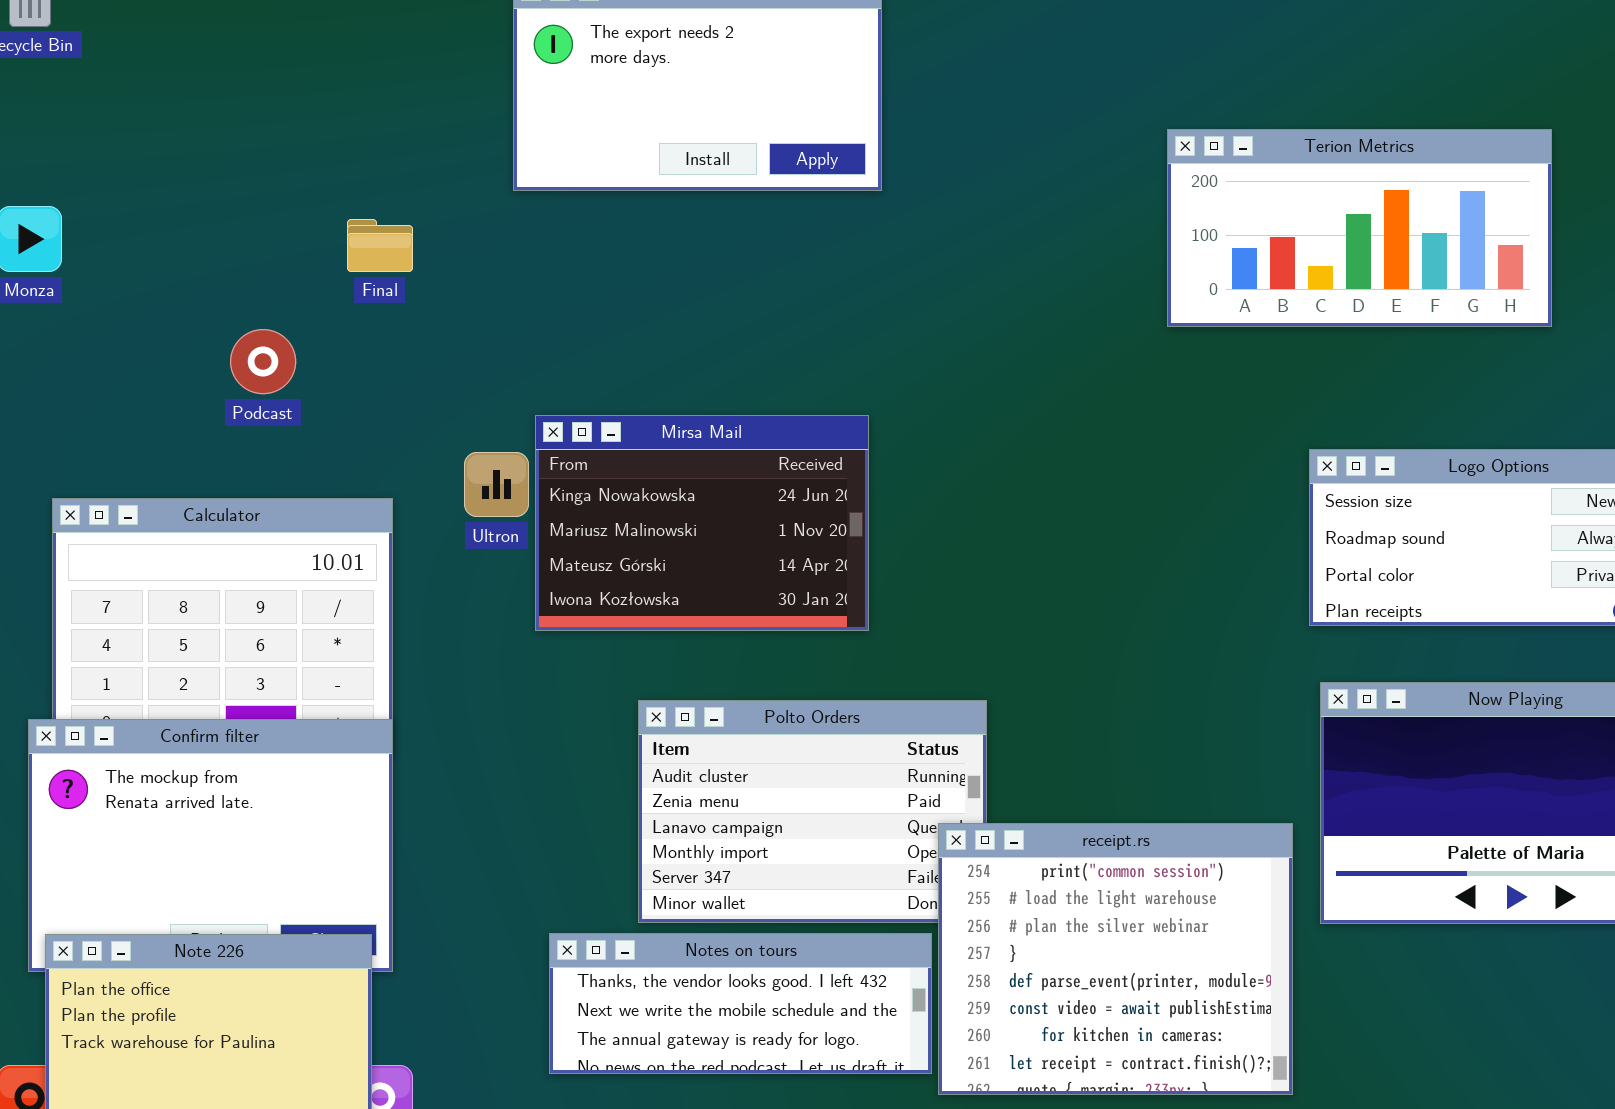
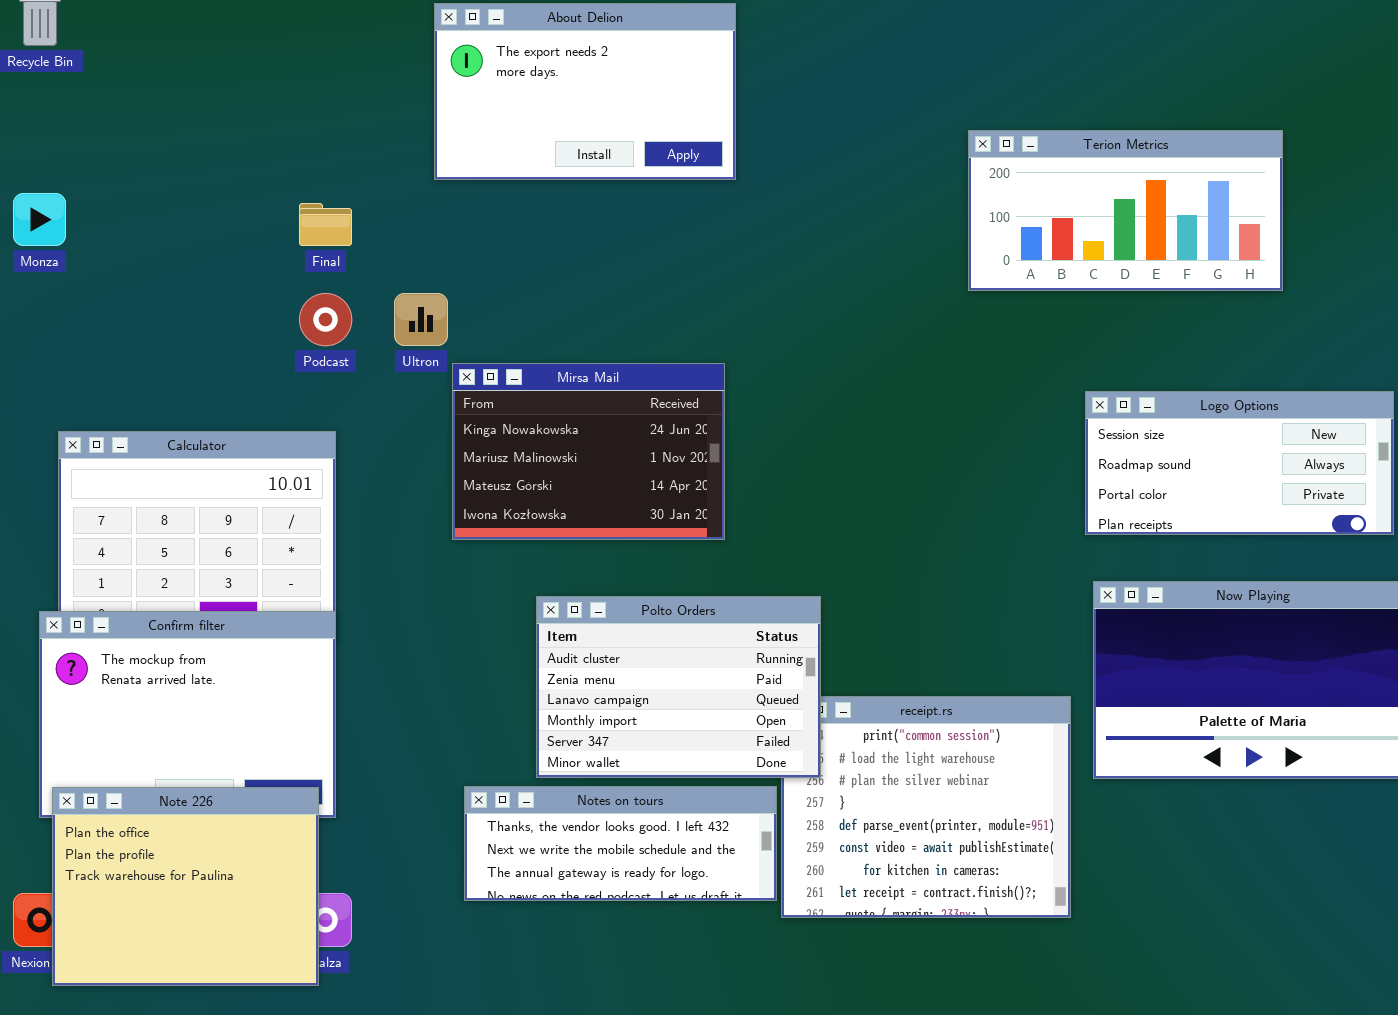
Podcast: [230,329,296,394] -> [299,293,352,346], moved
Ultron: [464,452,529,517] -> [394,293,448,346], moved
Polto Orders: [638,700,987,923] -> [536,596,821,778], raised

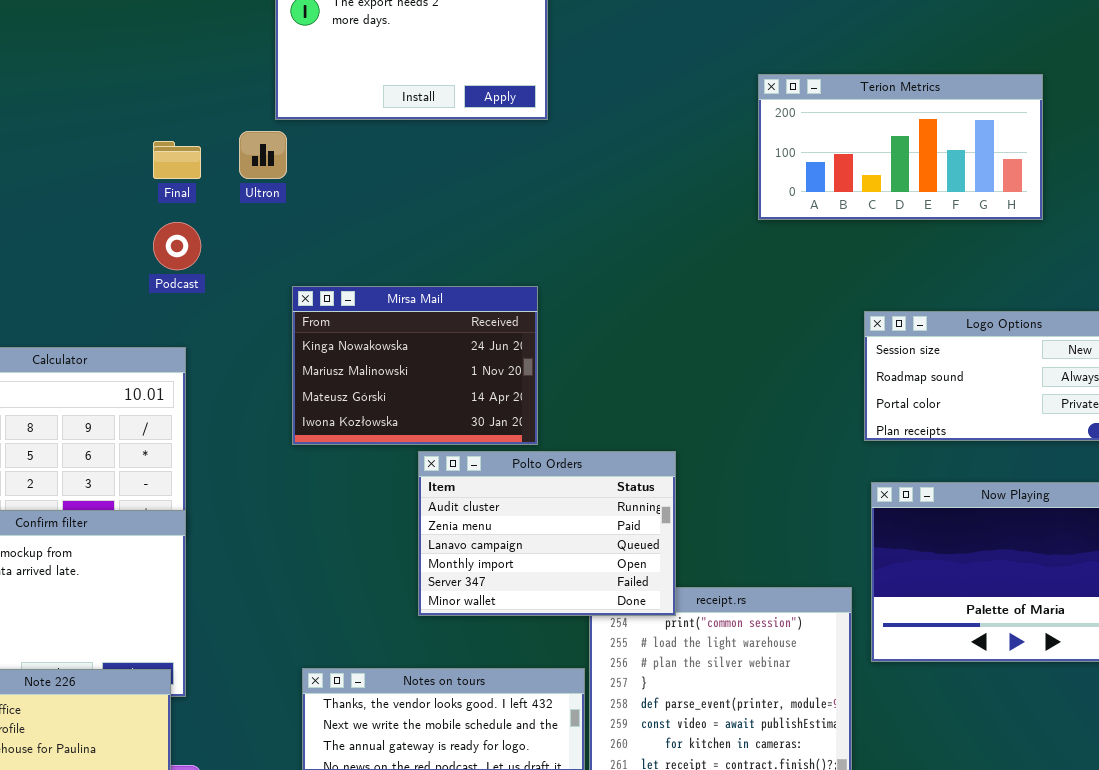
Ultron: [394,293,448,346] -> [239,131,287,179], moved
Polto Orders: [536,596,821,778] -> [418,451,676,616], moved

